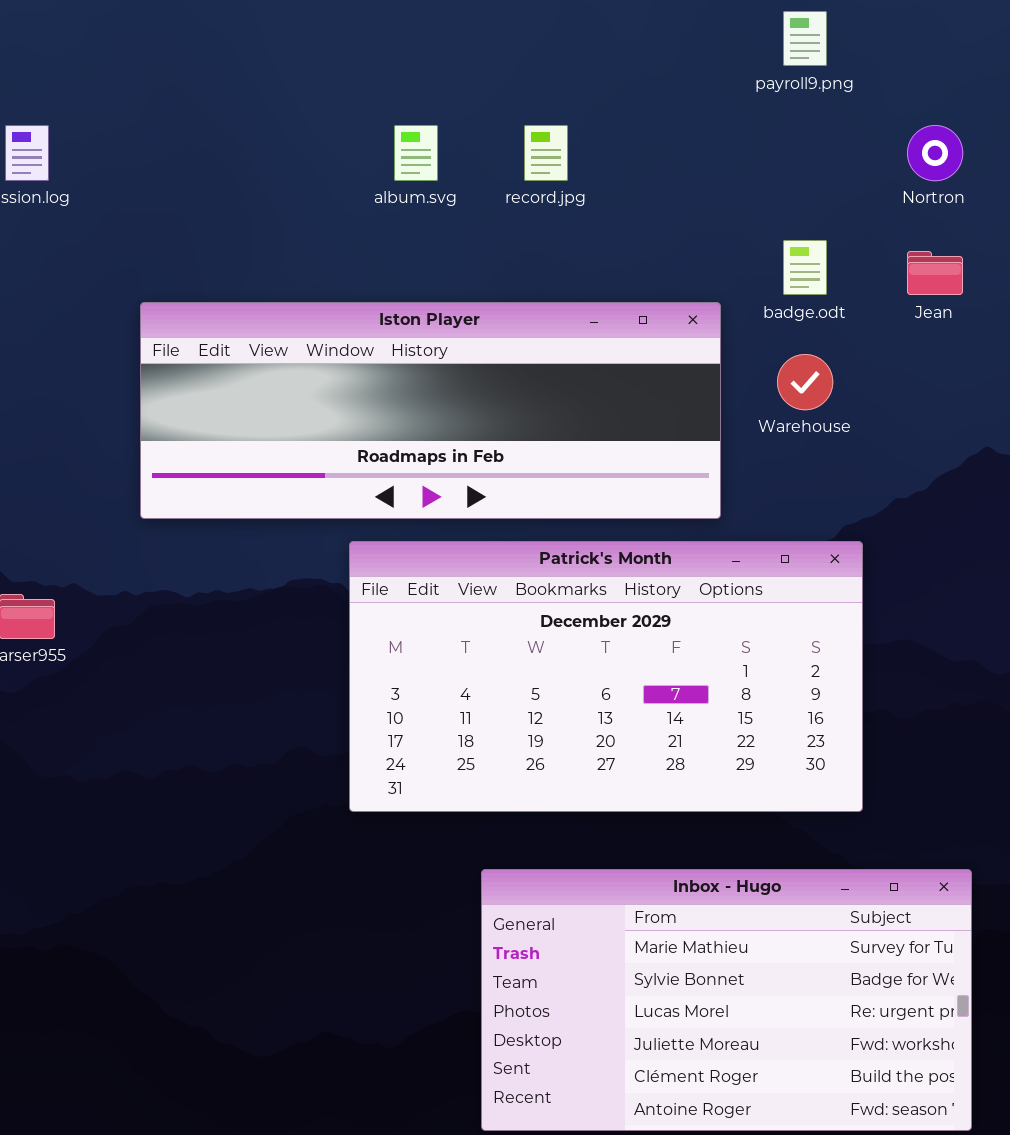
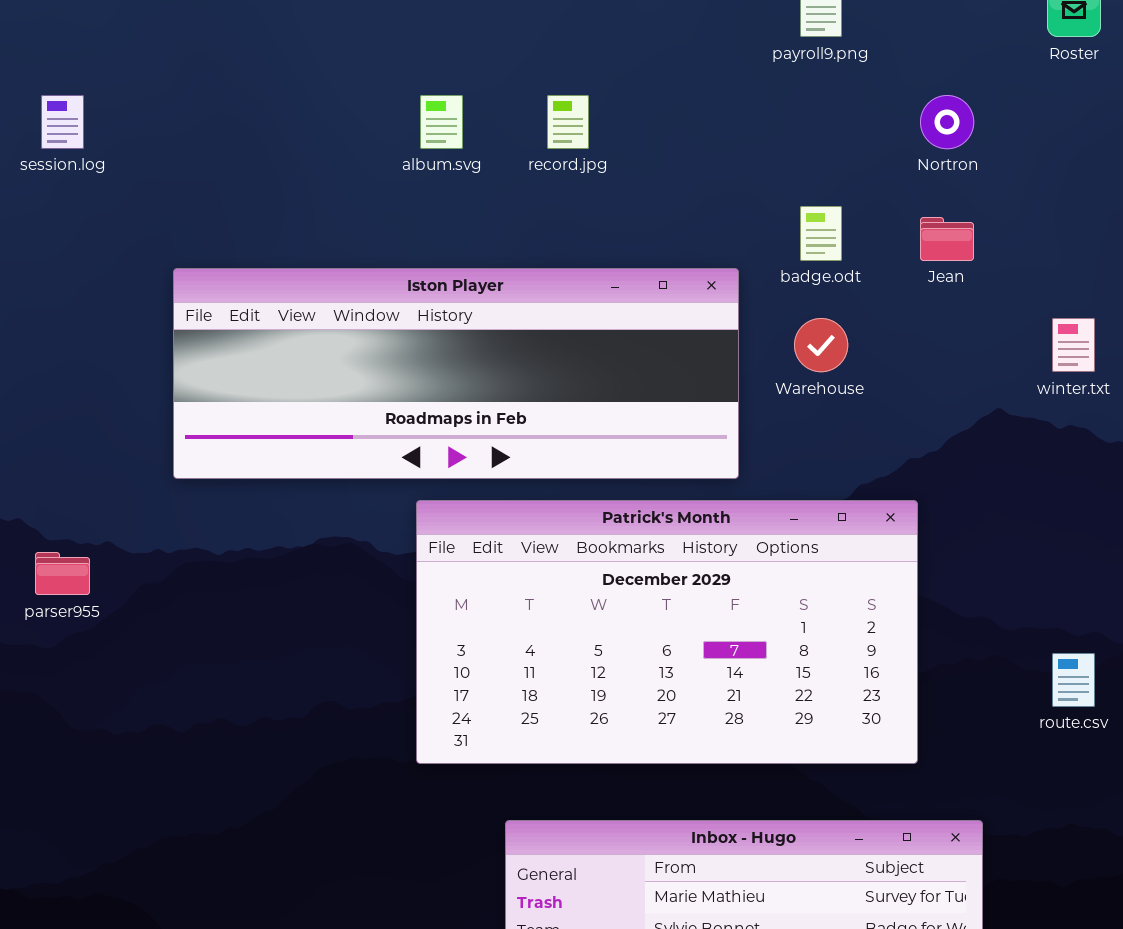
Patrick's Month: [349,541,863,812] -> [416,500,918,764], moved

